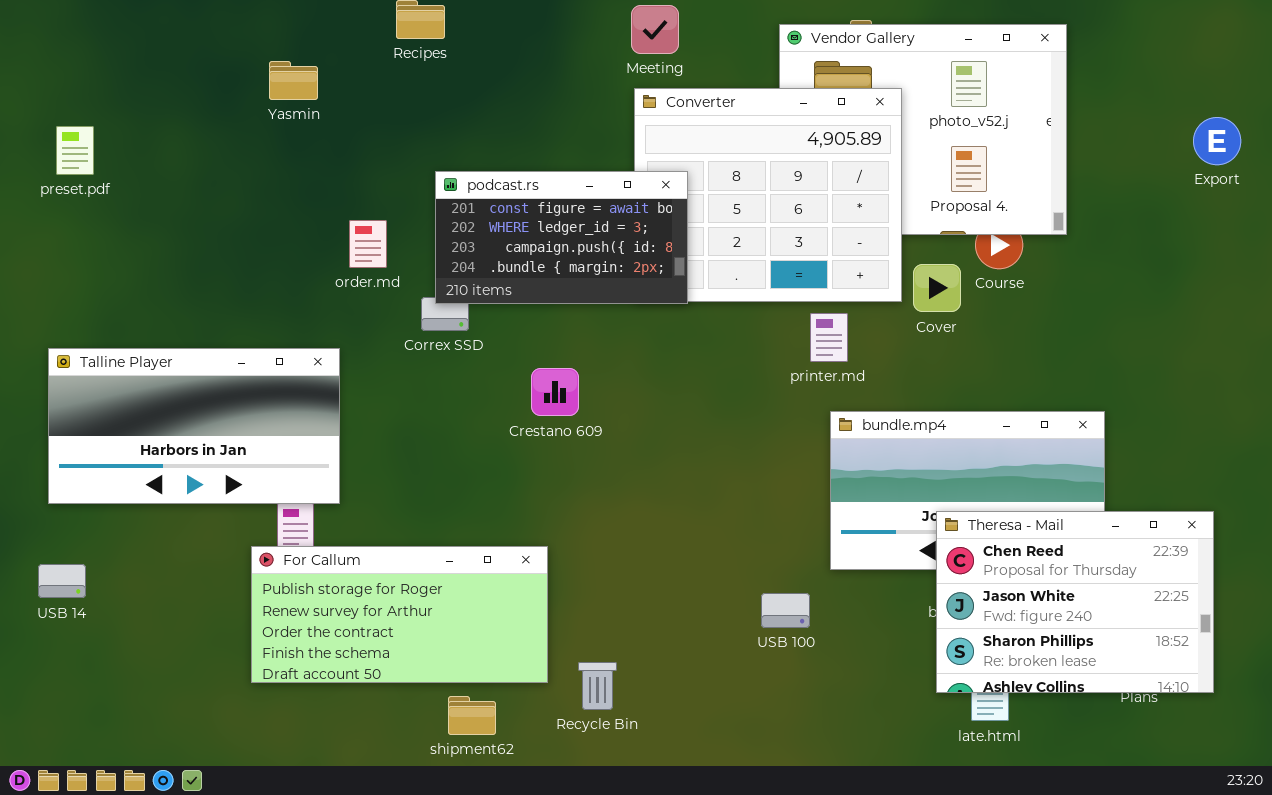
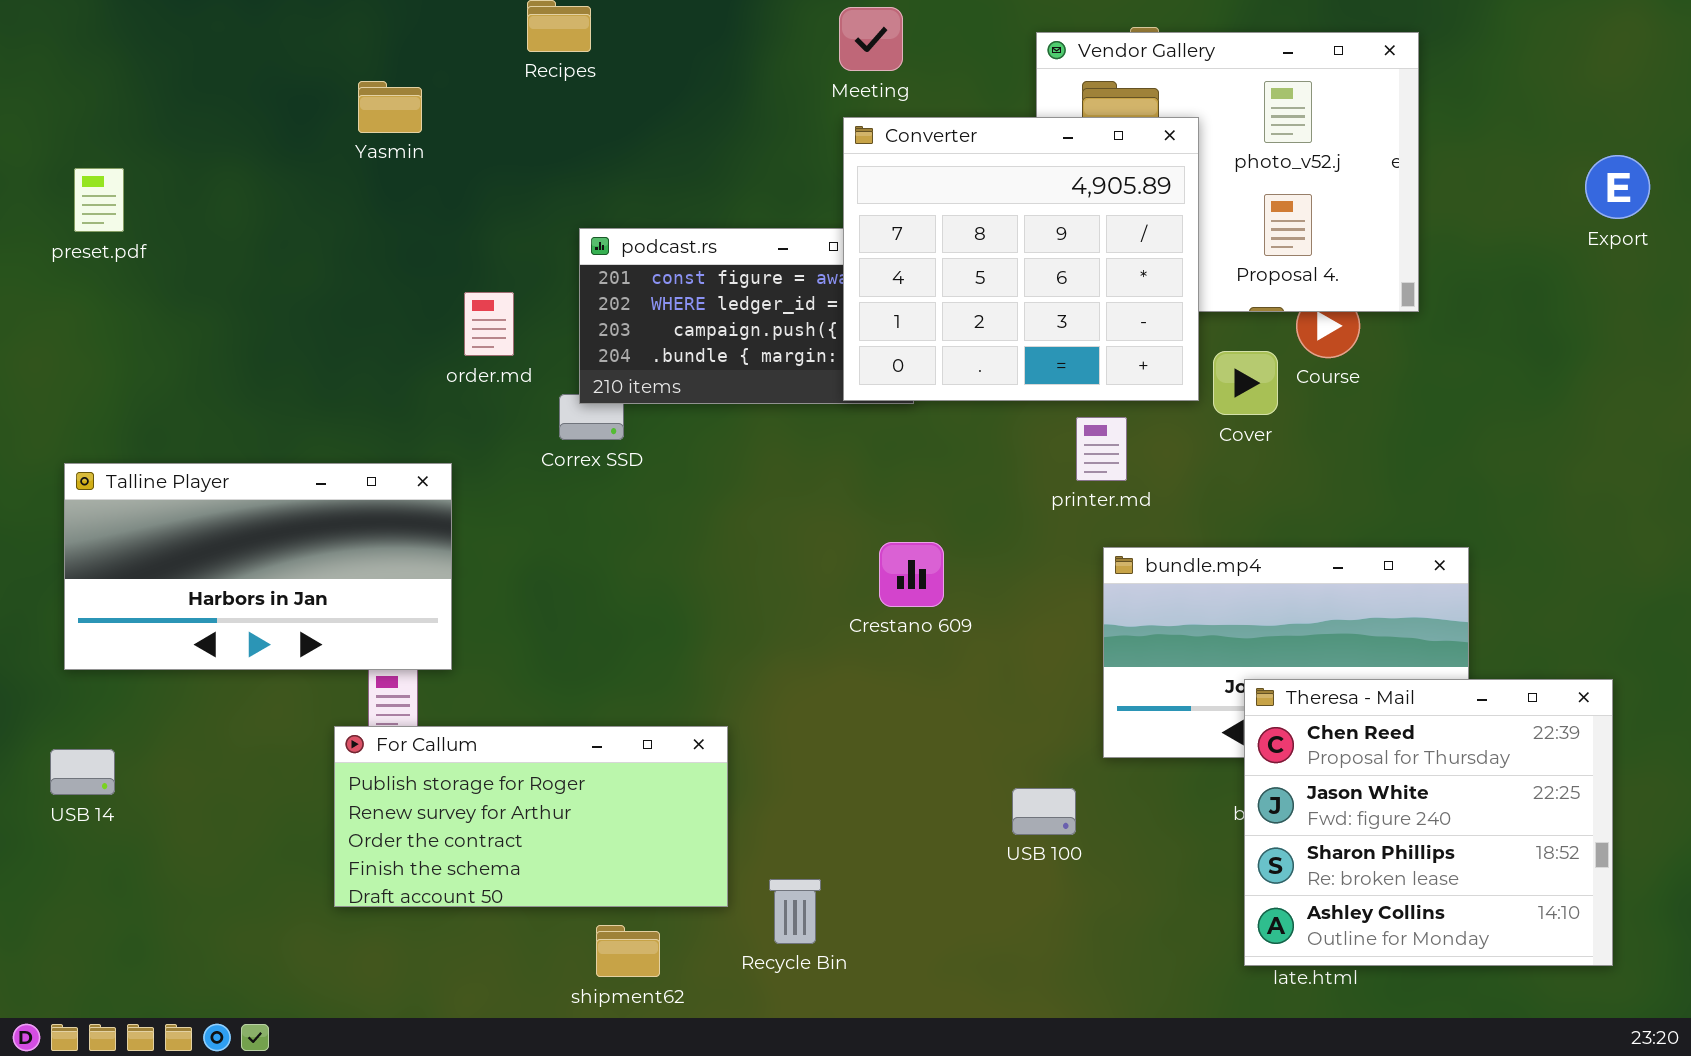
Converter: [634,88,902,302] -> [843,117,1199,401], raised
Crestano 609: [531,368,579,416] -> [879,542,944,607], moved
Theresa - Mail: [936,511,1214,693] -> [1244,679,1613,966], resized

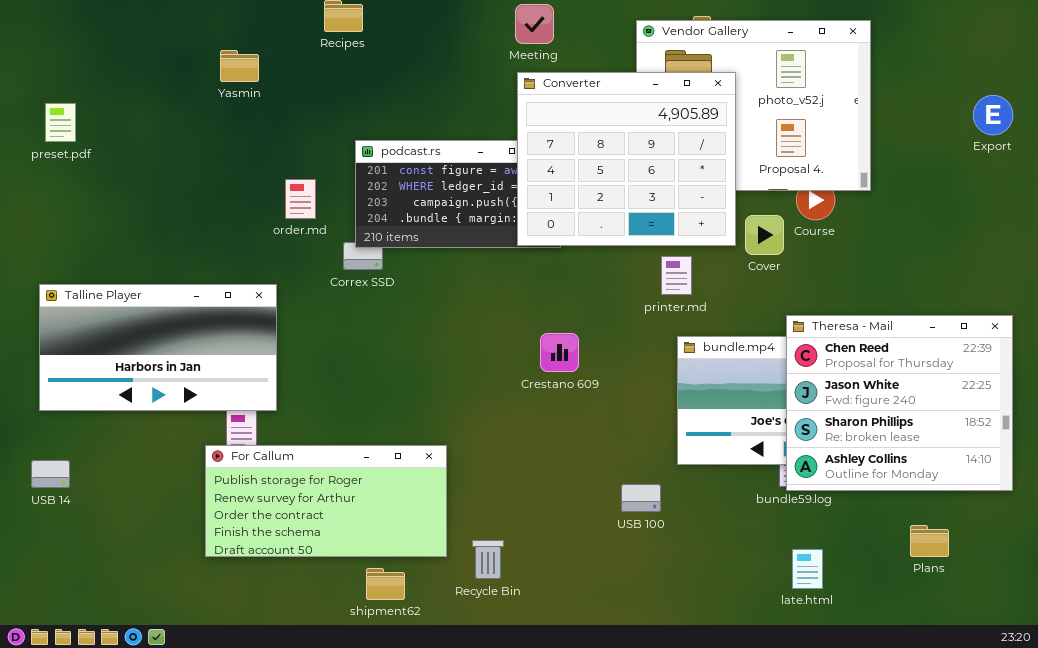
Theresa - Mail: [1244,679,1613,966] -> [786,315,1013,491], moved

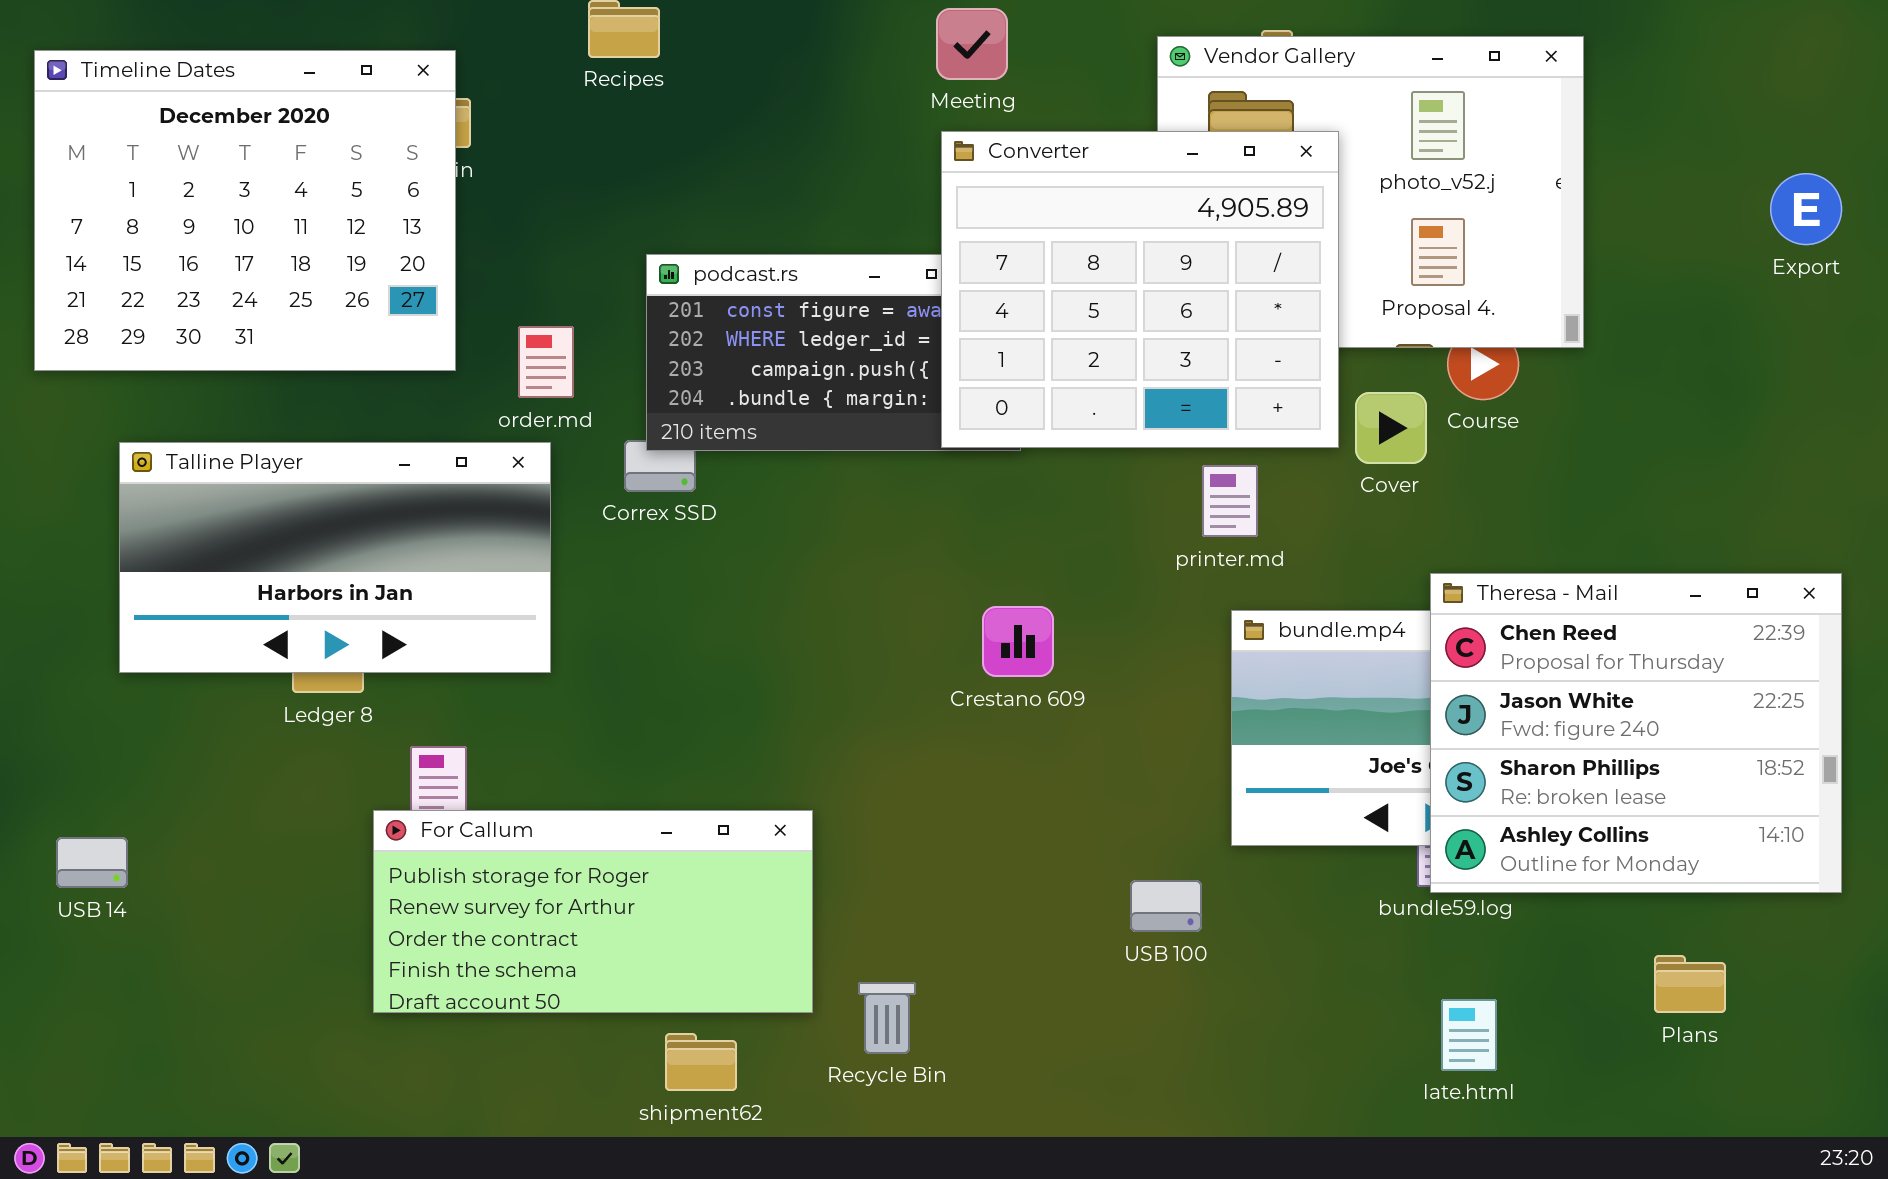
Timeline Dates: none -> [34,50,456,371], opened
Talline Player: [39,284,277,411] -> [119,442,551,673], moved

